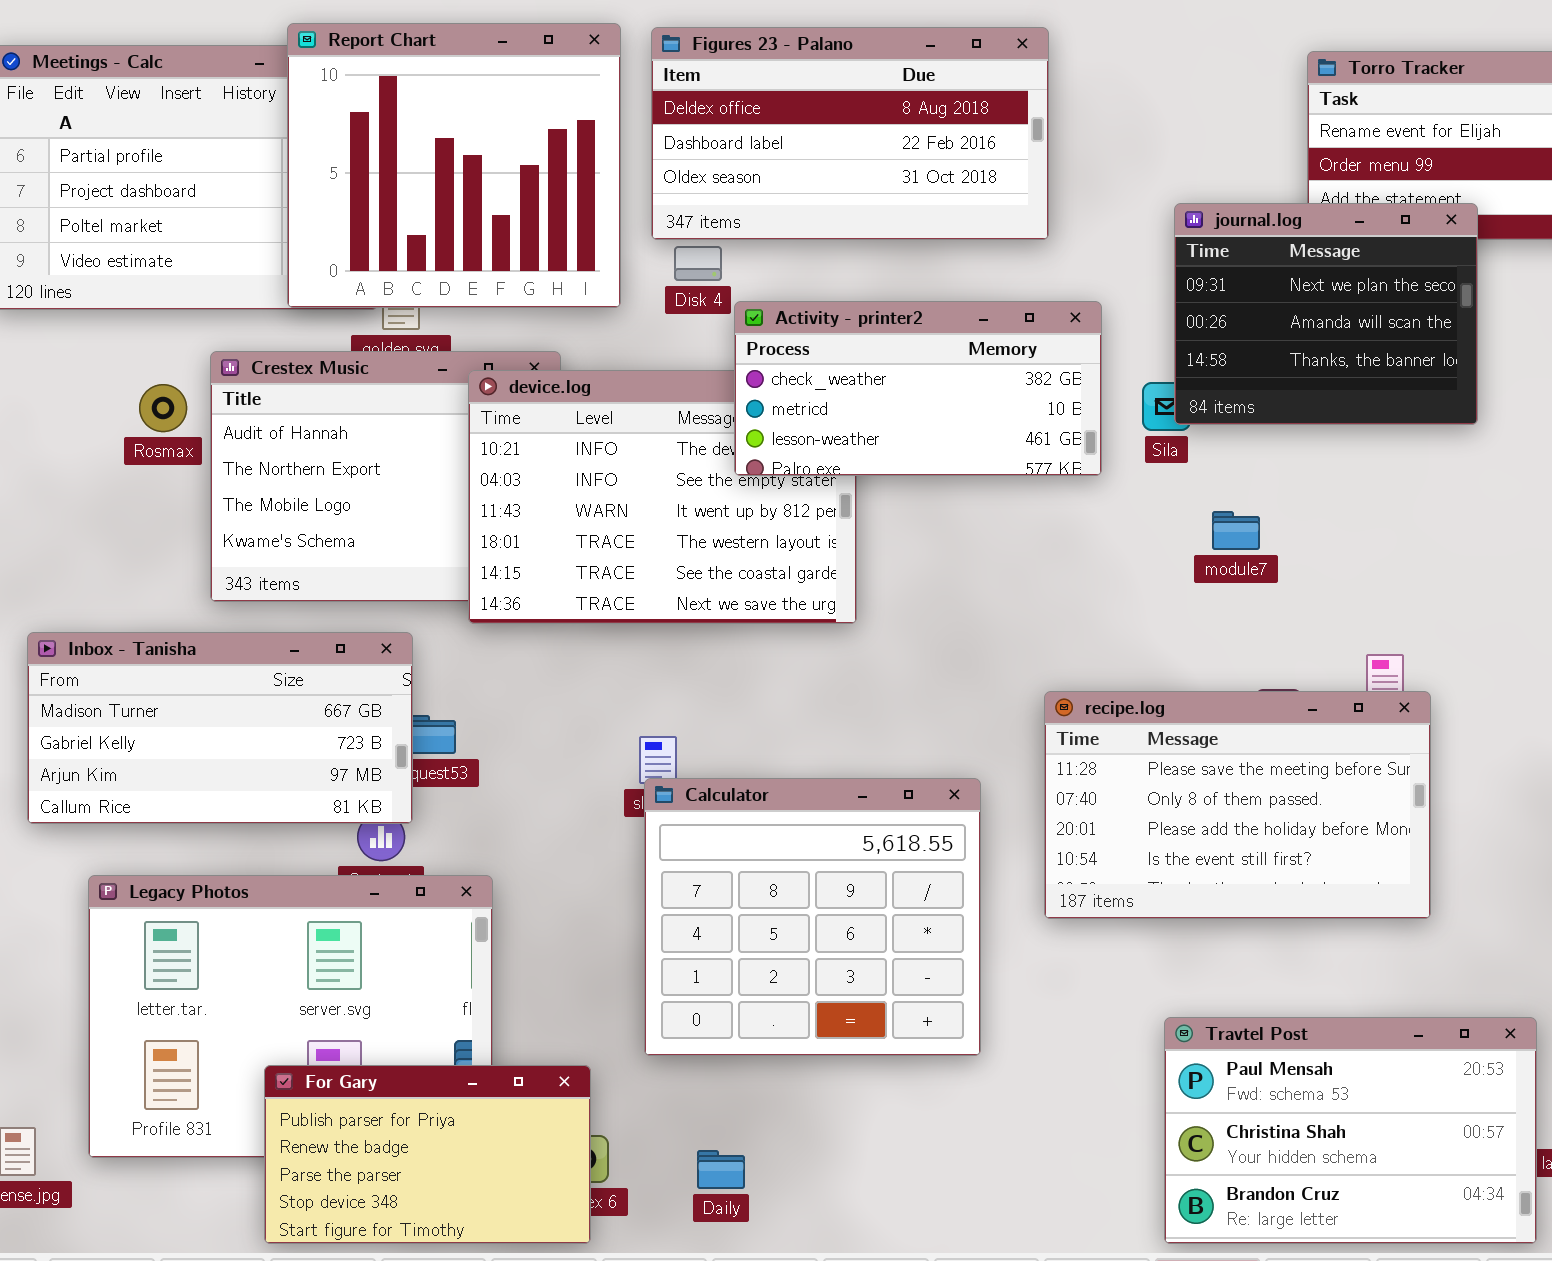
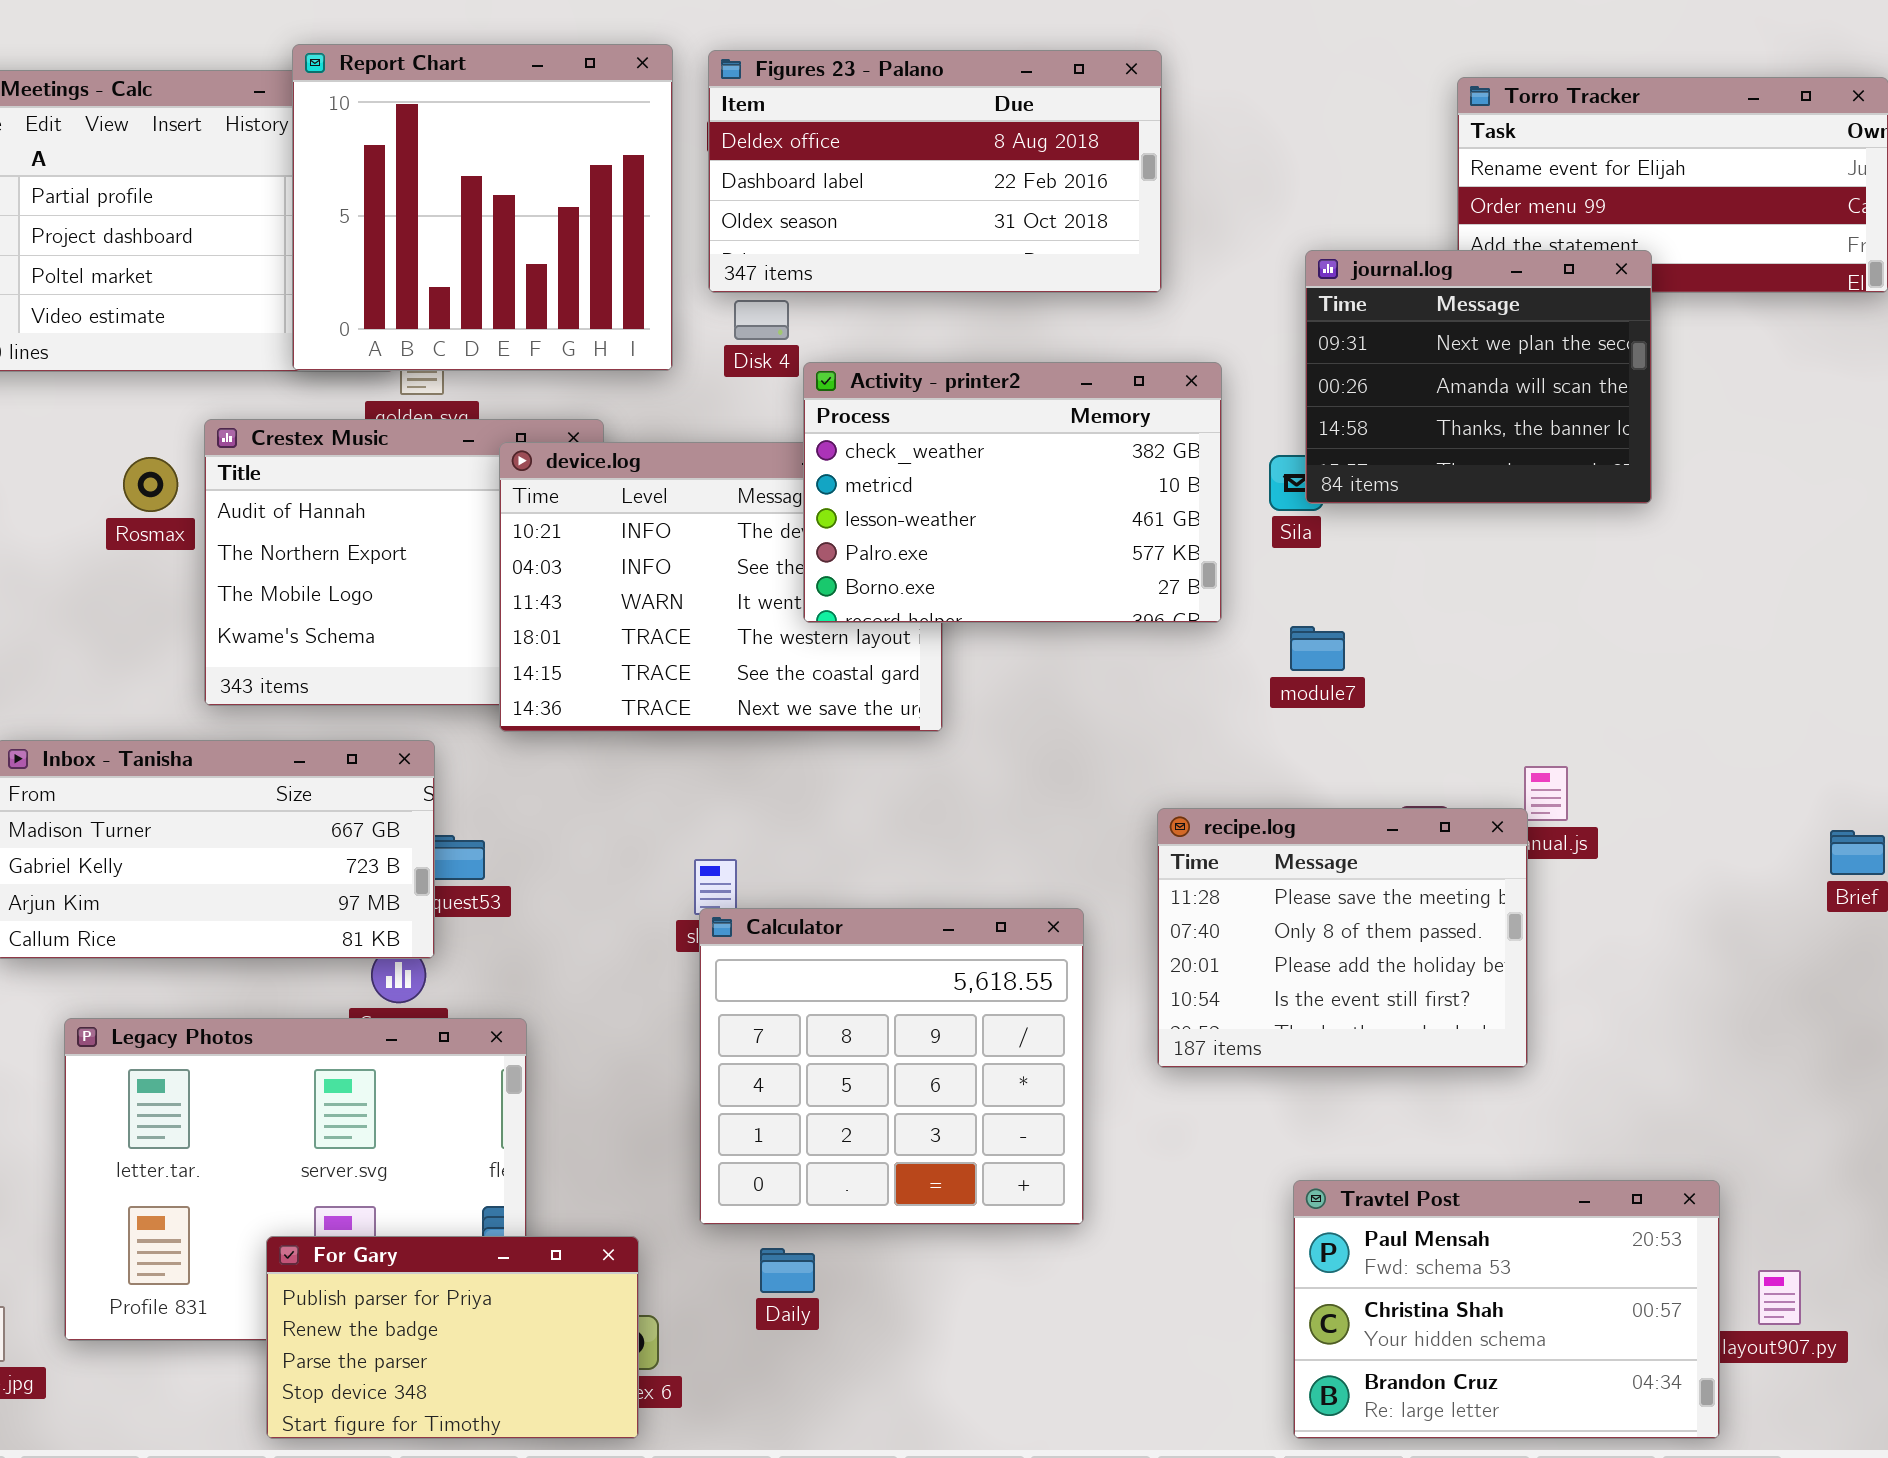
Activity - printer2: [734,301,1102,476] -> [803,362,1222,623], resized
module7: [1212,511,1260,550] -> [1290,626,1345,671], moved
recipe.log: [1044,691,1431,919] -> [1157,808,1528,1068], resized
Daily: [697,1150,745,1189] -> [760,1248,815,1293], moved

